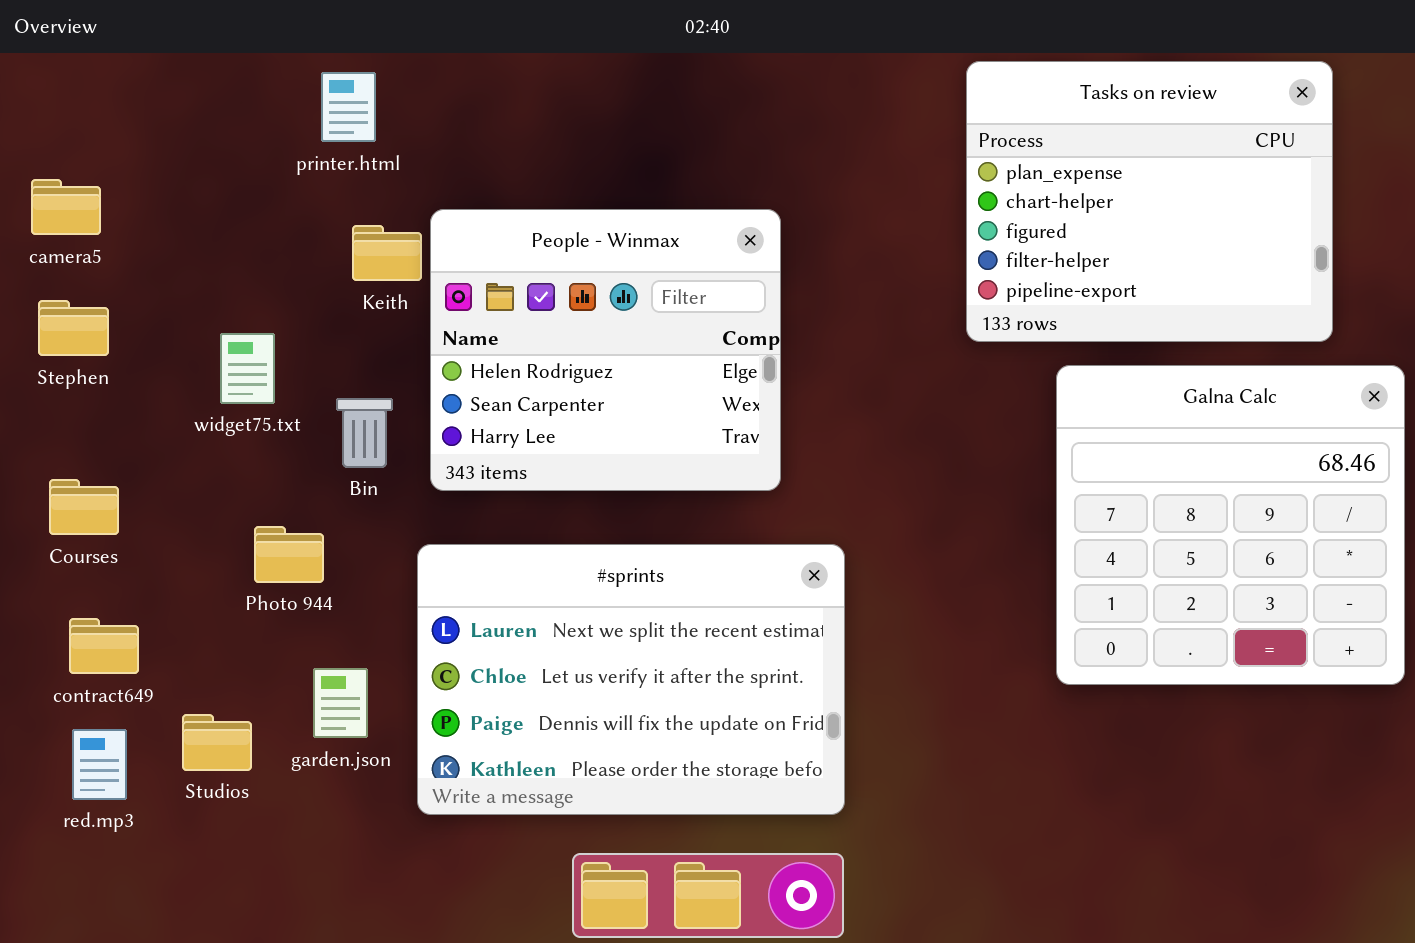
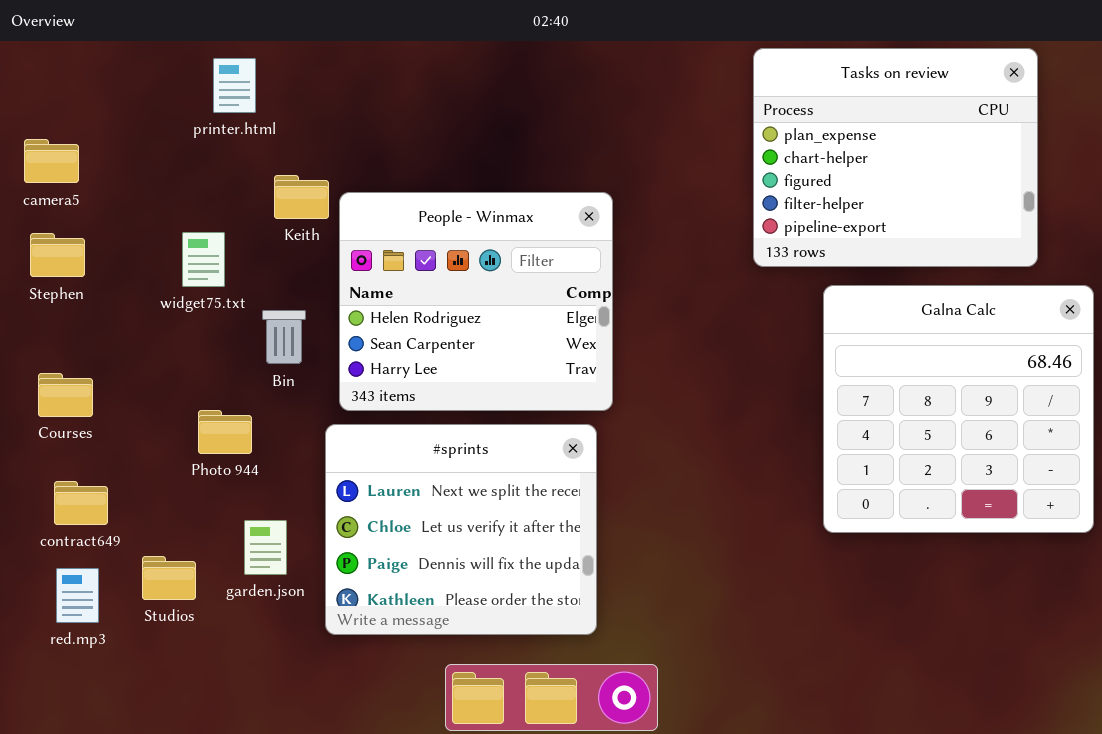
printer.html: [321,72,376,142] -> [213,58,256,113], moved
People - Winmax: [430,209,781,491] -> [339,192,613,411], moved
widget75.txt: [220,333,275,404] -> [182,232,225,287], moved
#sprints: [417,544,845,815] -> [325,424,597,635], resized

